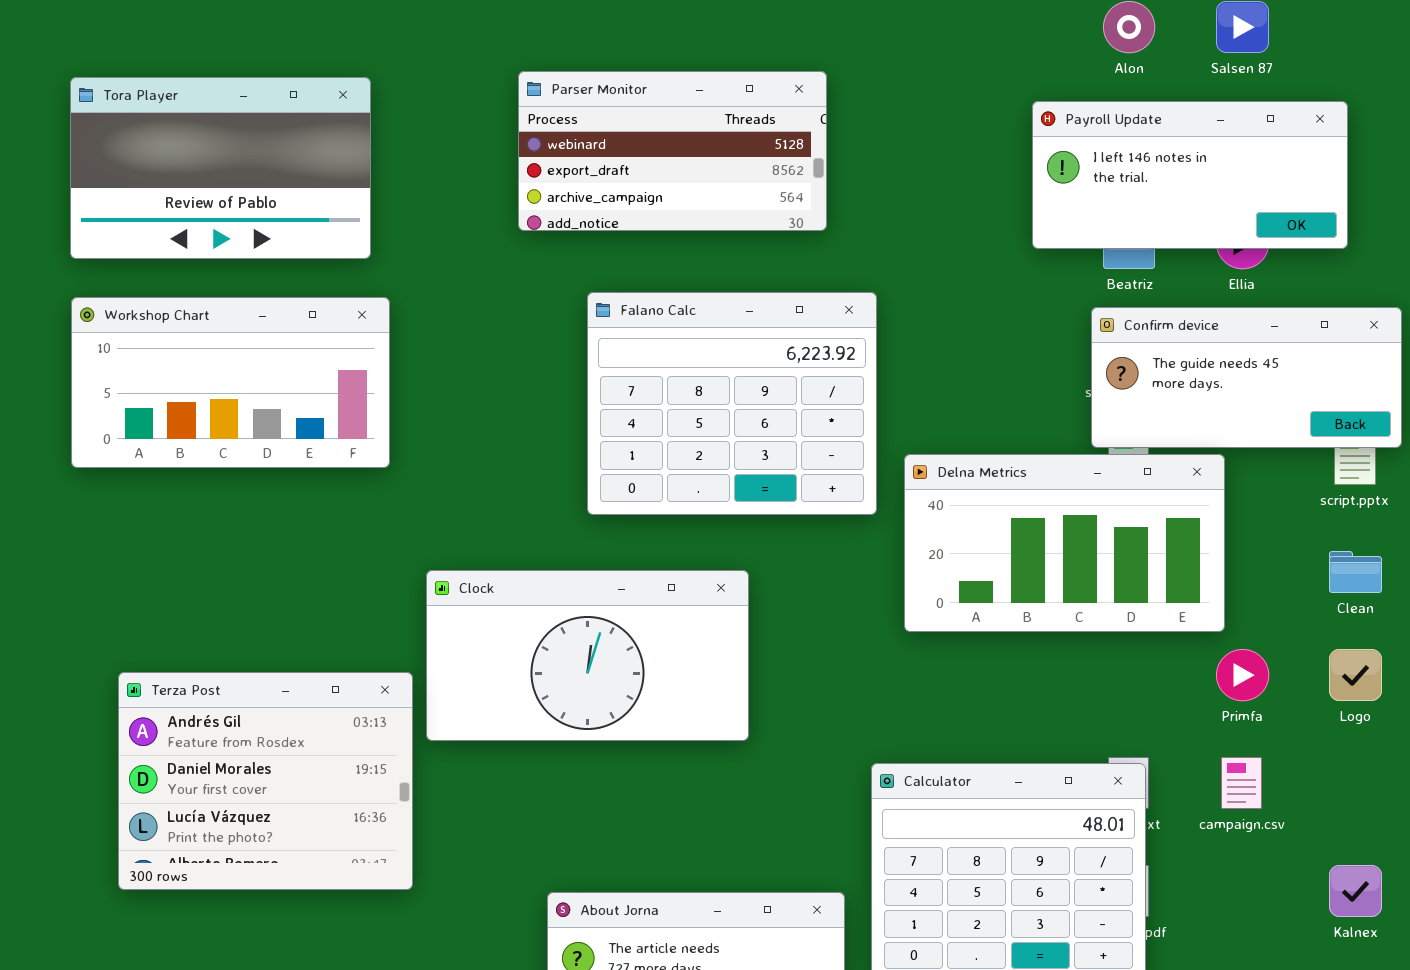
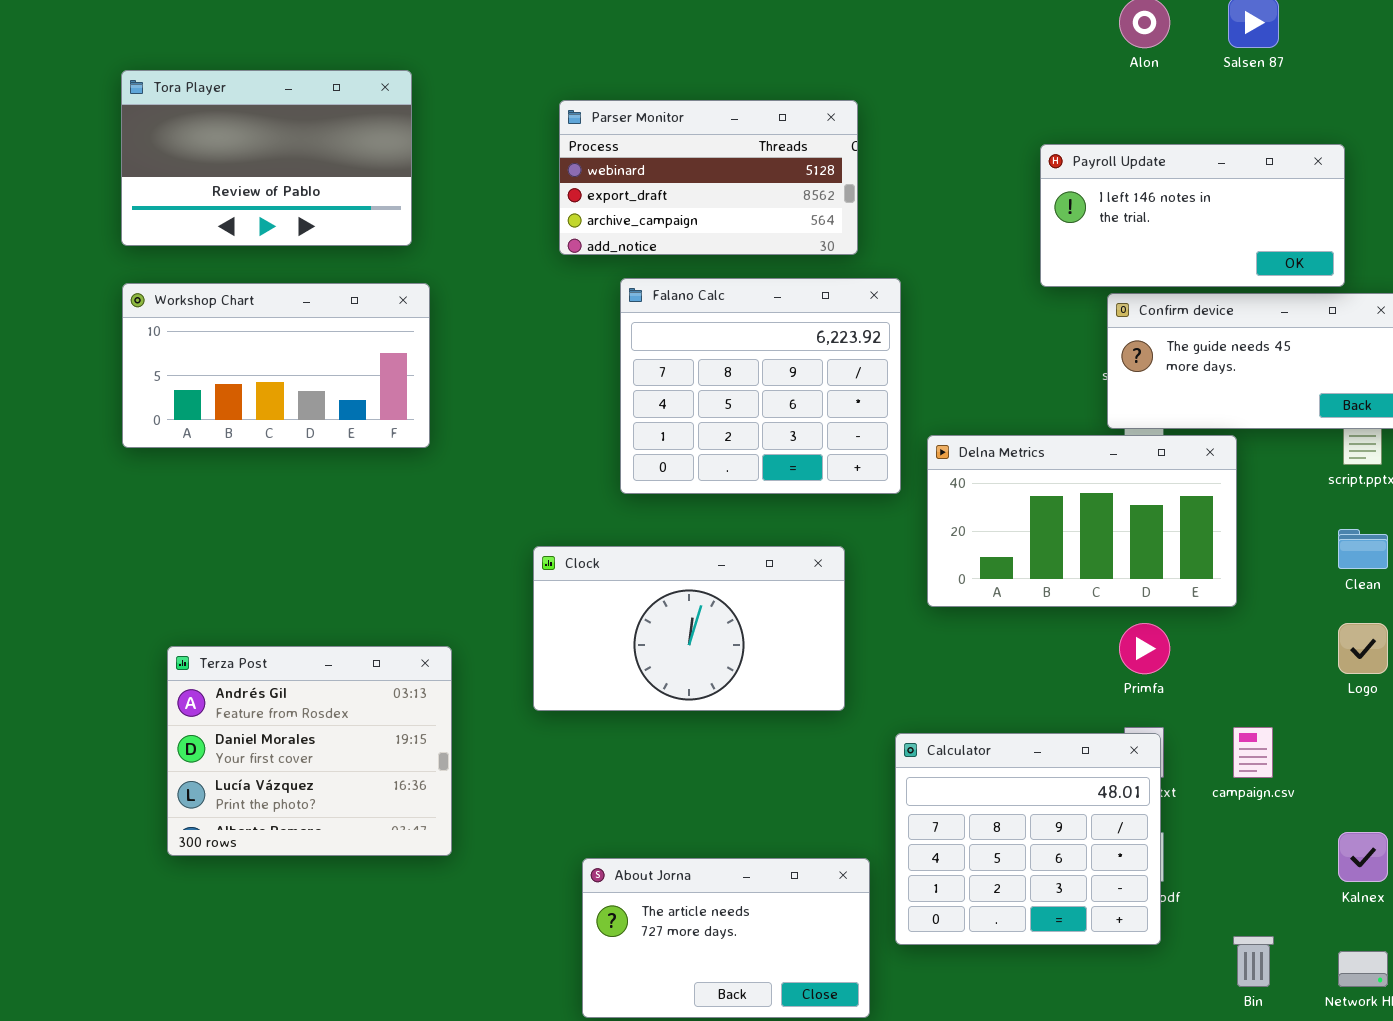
Parser Monitor: [518,71,827,231] -> [559,100,858,255], moved
Payroll Update: [1032,101,1348,249] -> [1040,144,1345,287], moved
Clock: [426,570,749,741] -> [533,546,845,711], moved
Primfa: [1216,649,1269,701] -> [1119,623,1170,674], moved

